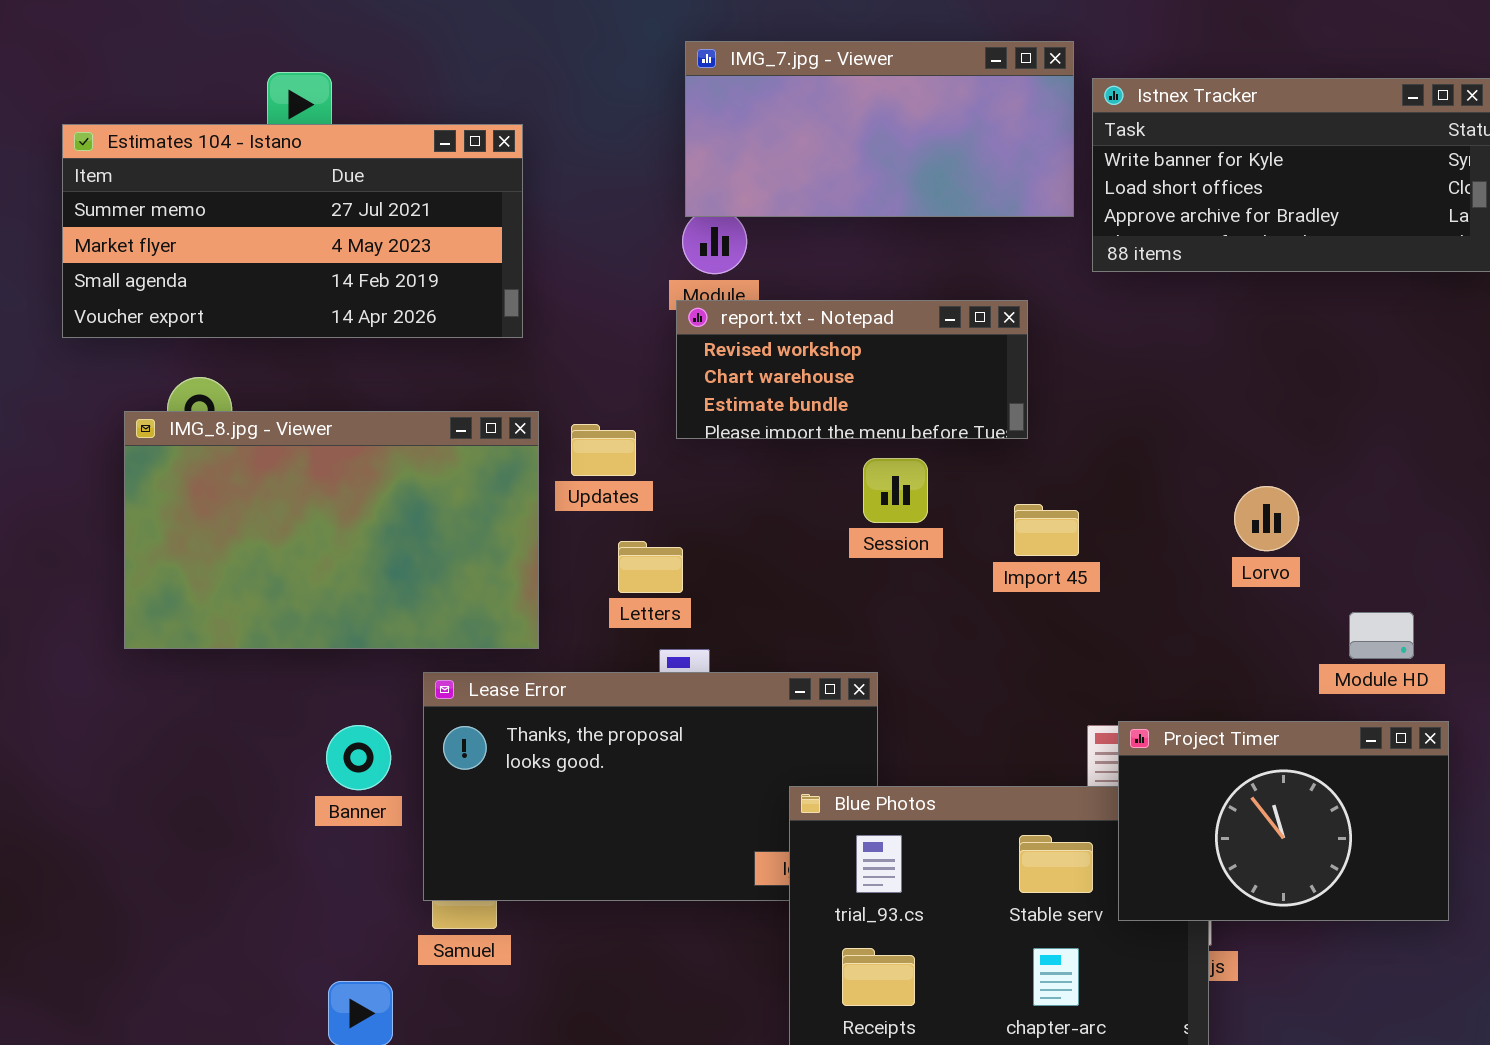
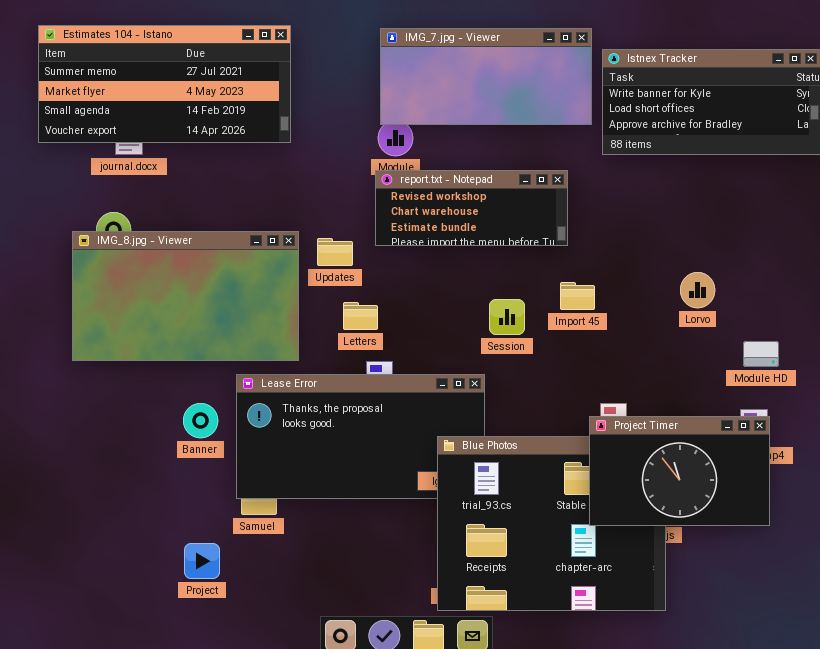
Estimates 104 - Istano: [62,124,523,338] -> [38,25,291,143], moved
Session: [863,458,928,523] -> [489,299,525,335], moved
Project Timer: [1118,721,1449,921] -> [589,416,770,526], moved

